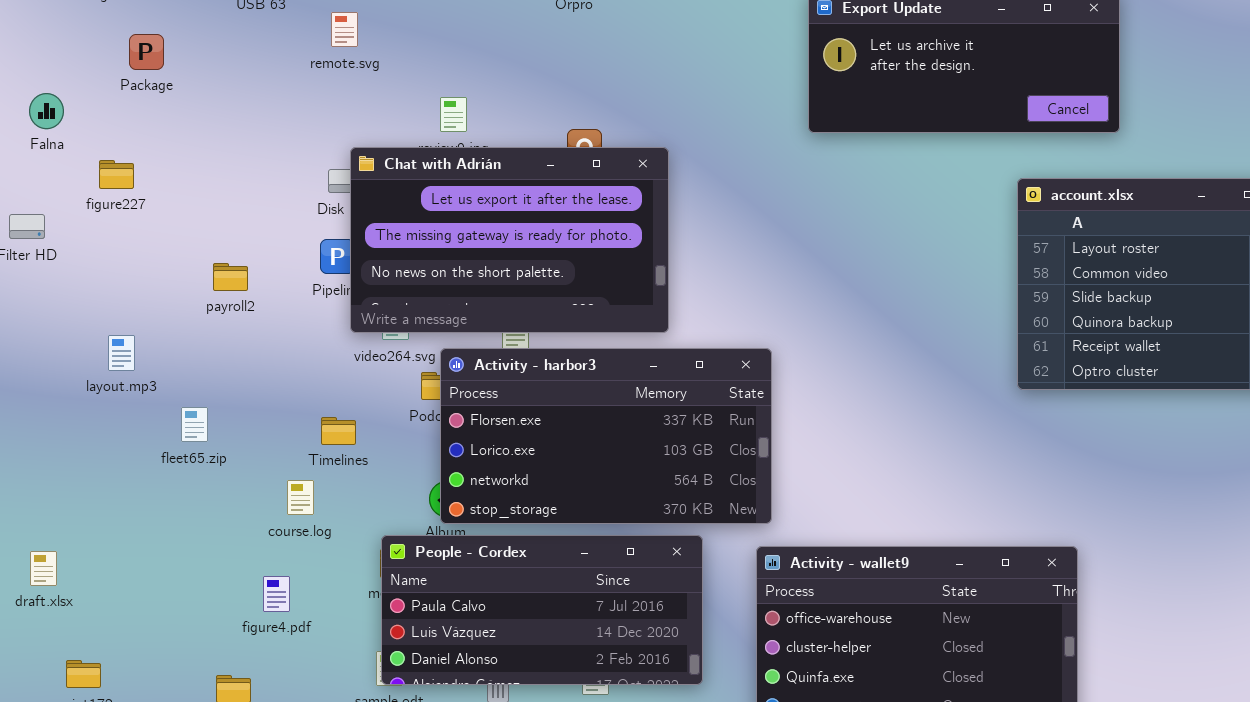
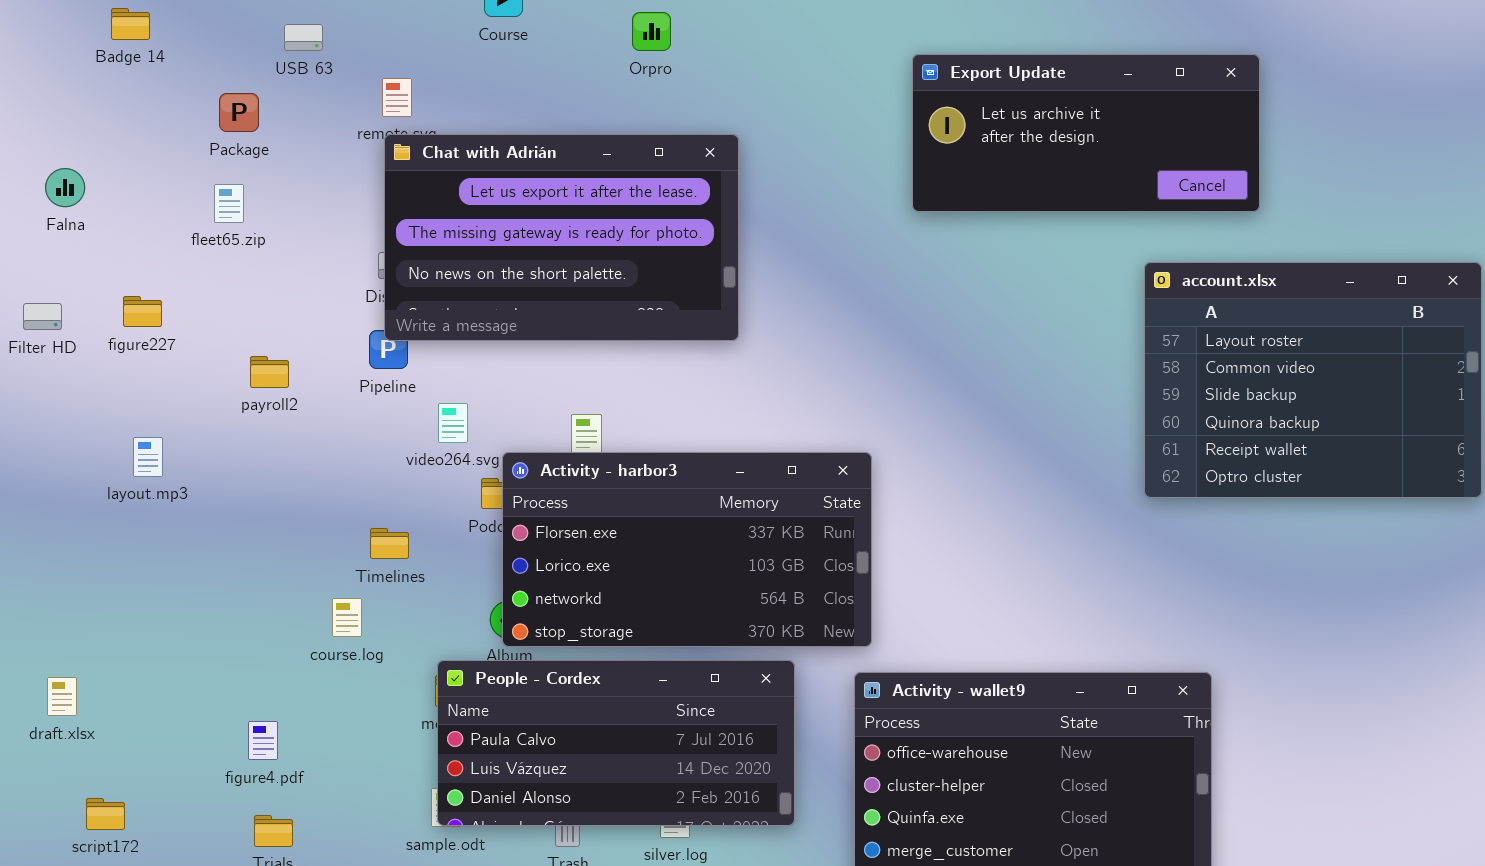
Package: [129,34,164,70] -> [219,93,259,132], moved
Chat with Adrián: [350,147,669,333] -> [384,134,739,341], moved
figure227: [99,160,134,189] -> [123,296,162,327], moved
fleet65.zip: [181,407,208,442] -> [214,184,244,223], moved
figure4.pdf: [263,576,290,612] -> [248,721,278,760], moved

